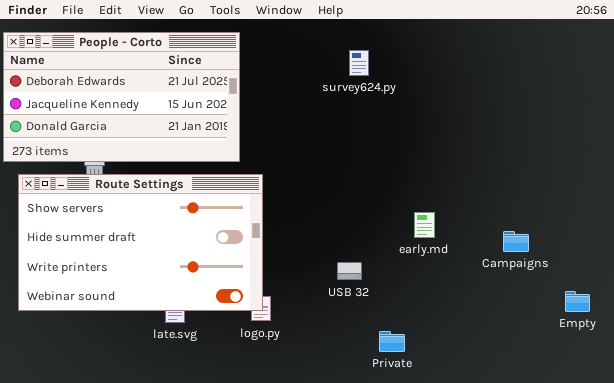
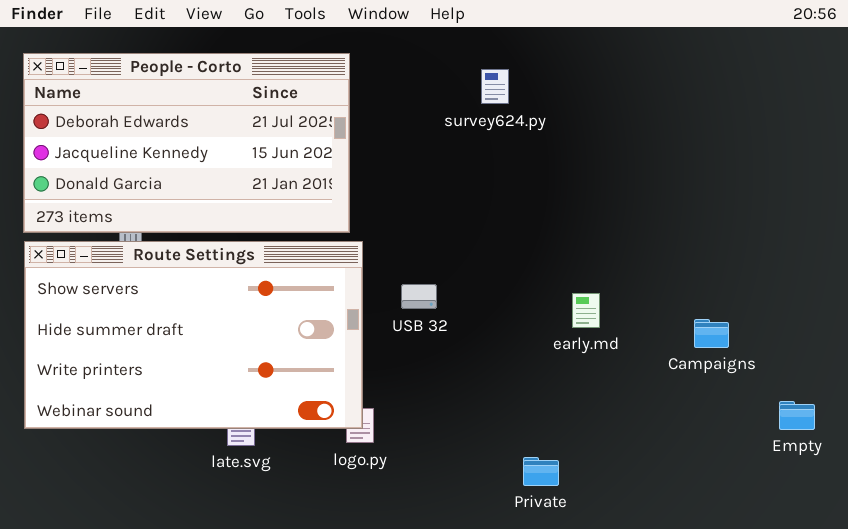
People - Corto: [3,32,240,162] -> [23,53,350,233], moved
USB 32: [337,262,362,280] -> [401,284,437,309], moved

